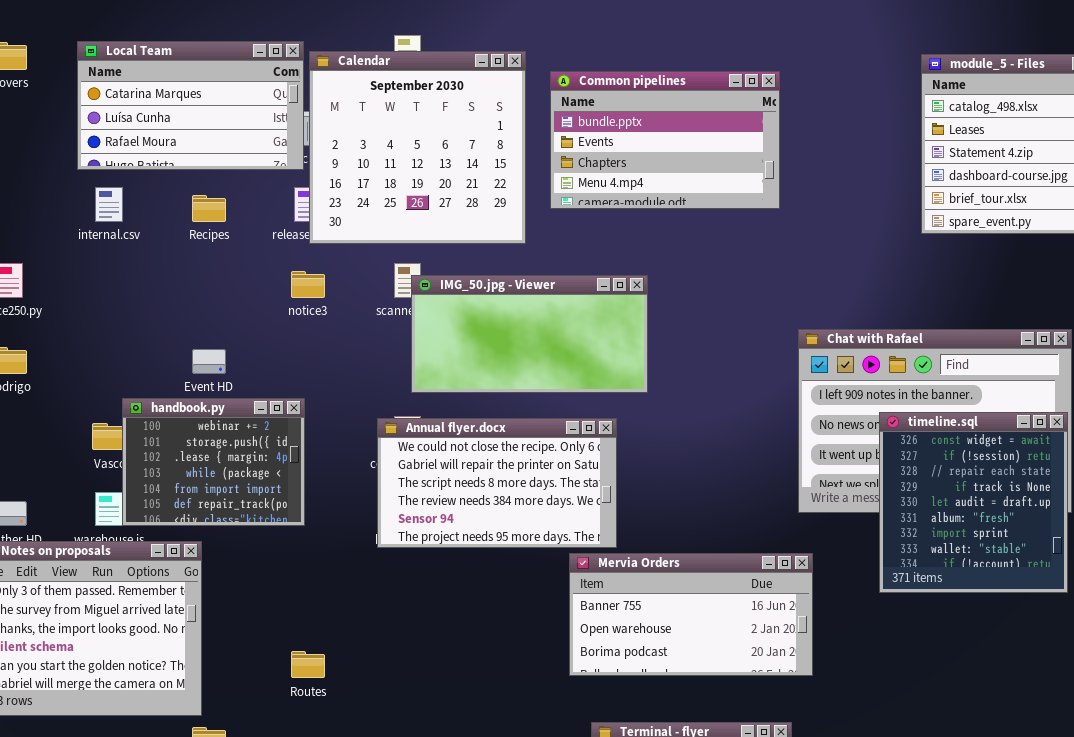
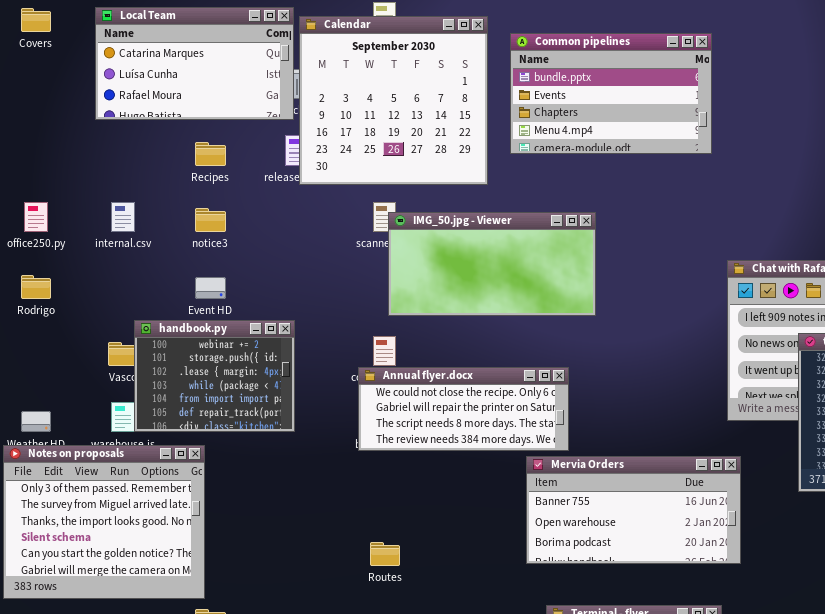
internal.csv: [95,187,123,222] -> [111,202,135,232], moved
notice3: [291,271,325,298] -> [195,208,226,232], moved
Annual flyer.docx: [377,418,617,548] -> [358,367,569,451], resized
Routes: [291,651,325,678] -> [370,542,400,566], moved

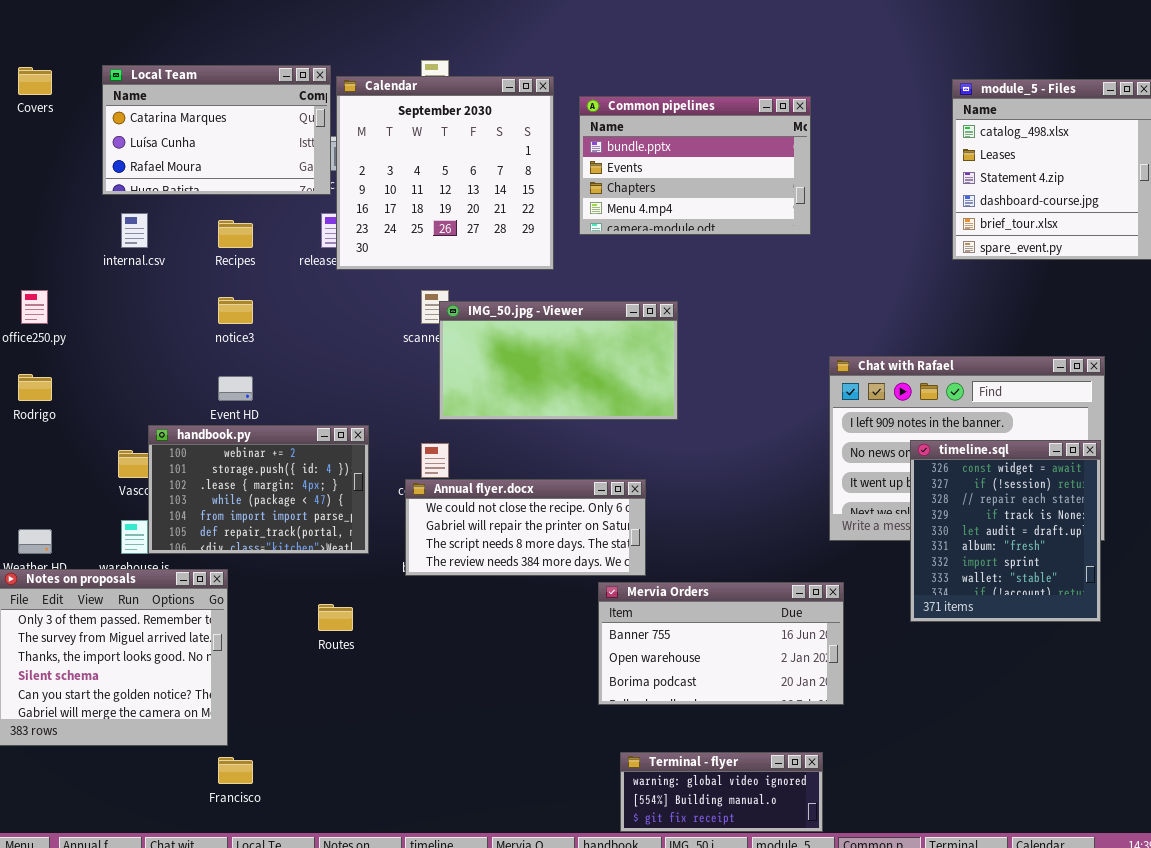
internal.csv: [111,202,135,232] -> [121,213,148,248], moved
handbook.py: [134,320,295,432] -> [148,425,369,554], resized
Routes: [370,542,400,566] -> [318,604,353,631], moved

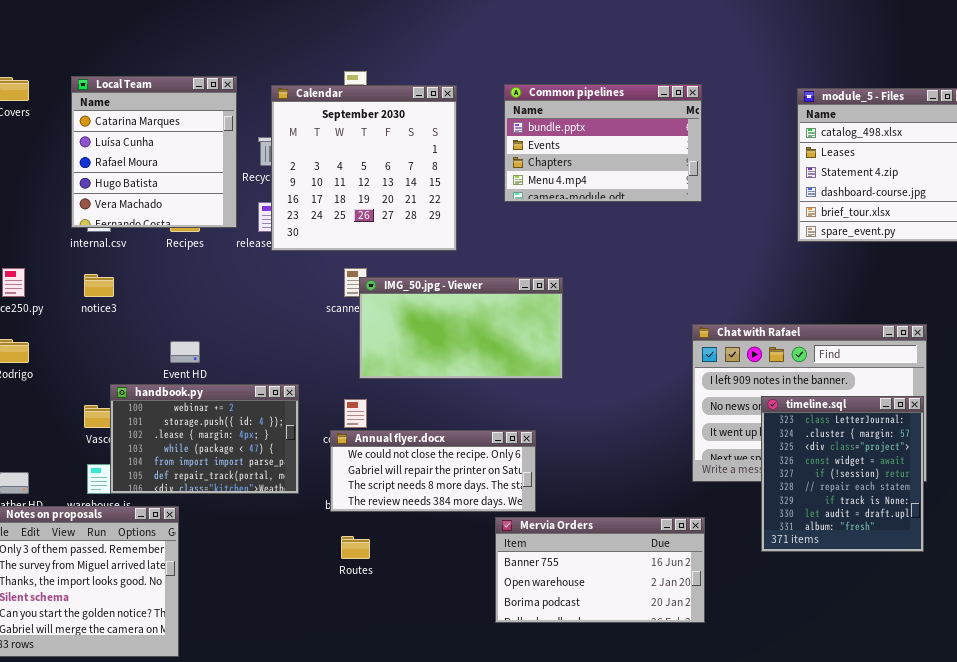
Local Team: [102,65,331,195] -> [71,76,237,228], resized
Common pipelines: [579,96,811,235] -> [504,84,702,202], moved
notice3: [218,297,253,324] -> [84,274,114,297], moved
timeline.sql: [910,440,1101,622] -> [761,396,924,552], scrolled up 3 rows
Routes: [318,604,353,631] -> [341,536,370,559], moved

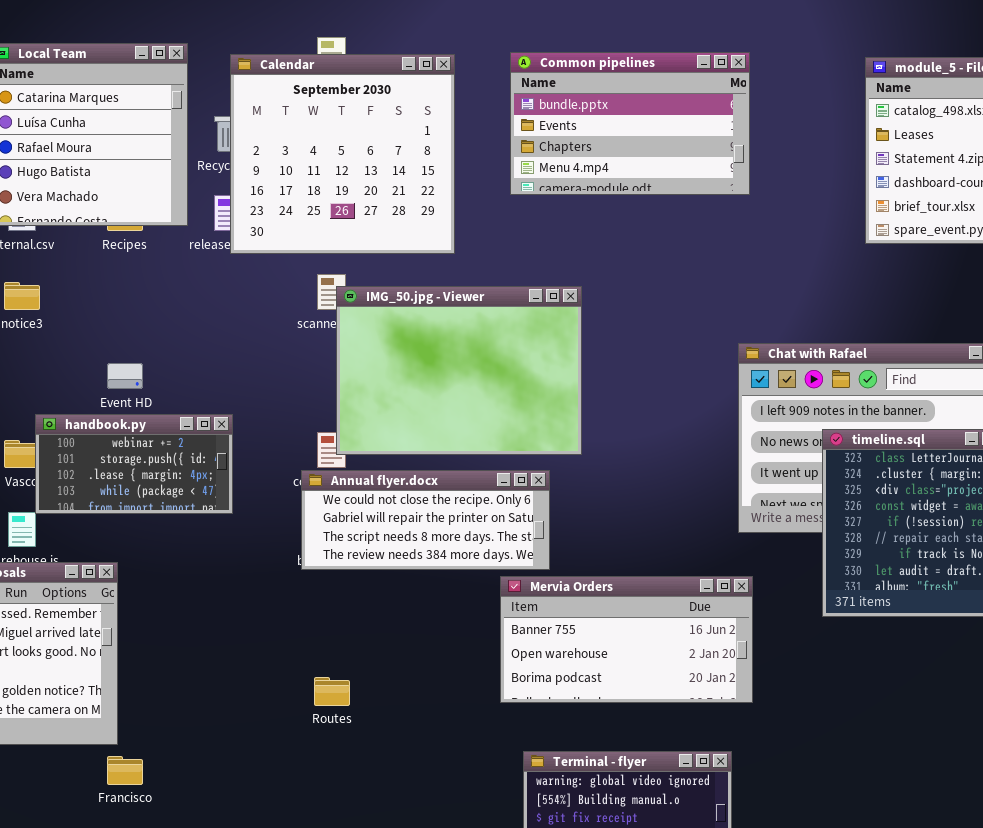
IMG_50.jpg - Viewer: [359,277,563,379] -> [336,286,582,455], resized
handbook.py: [110,384,299,494] -> [35,414,233,514], resized
Routes: [341,536,370,559] -> [314,677,350,706], moved

